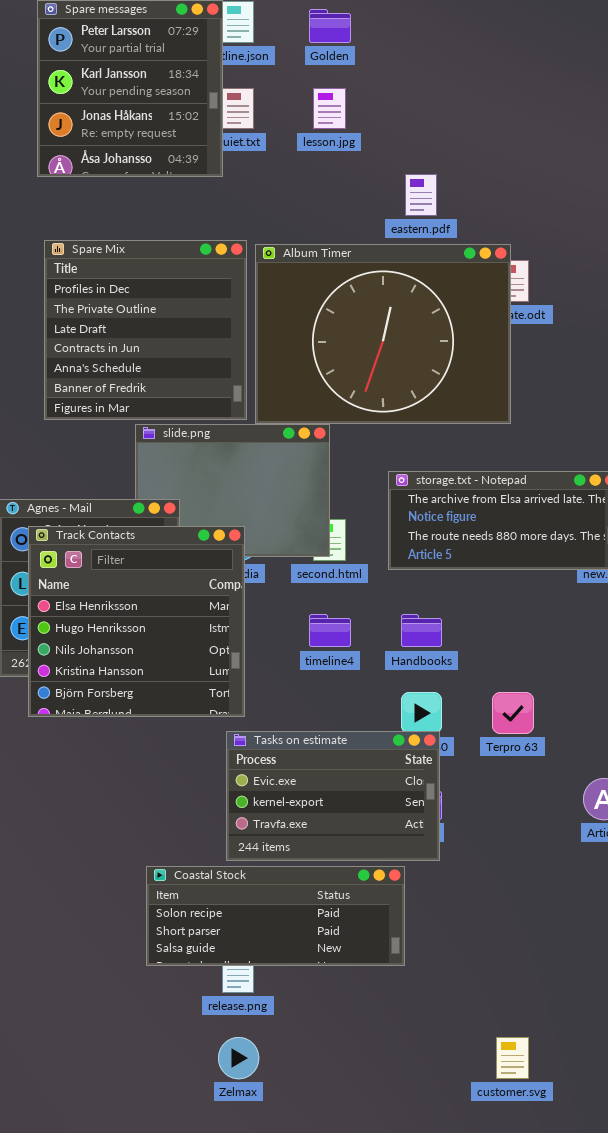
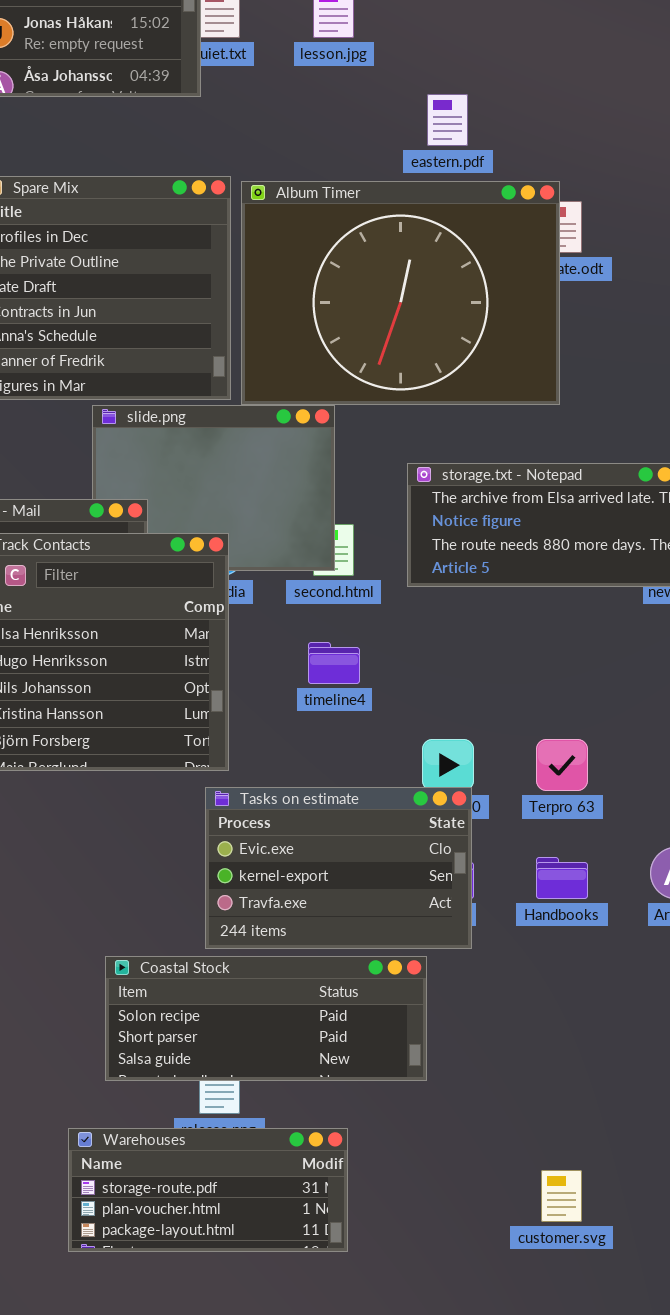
Handbooks: [401,614,442,647] -> [536,857,588,899], moved
Warehouses: none -> [68,1128,348,1252], opened

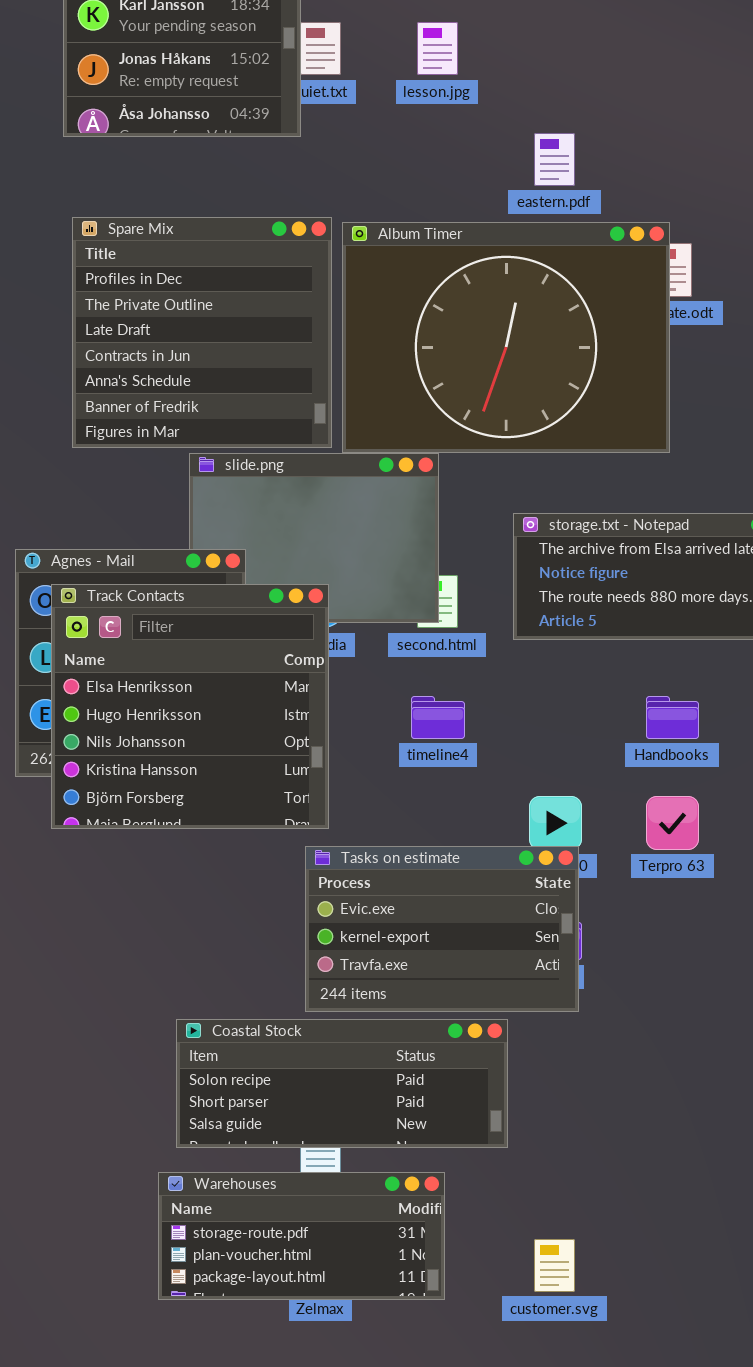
Handbooks: [536,857,588,899] -> [646,696,699,739], moved
Coastal Stock: [105,956,427,1081] -> [176,1019,508,1148], moved
Warehouses: [68,1128,348,1252] -> [158,1172,445,1300], moved
customer.svg: [541,1170,582,1222] -> [534,1239,575,1292], moved

